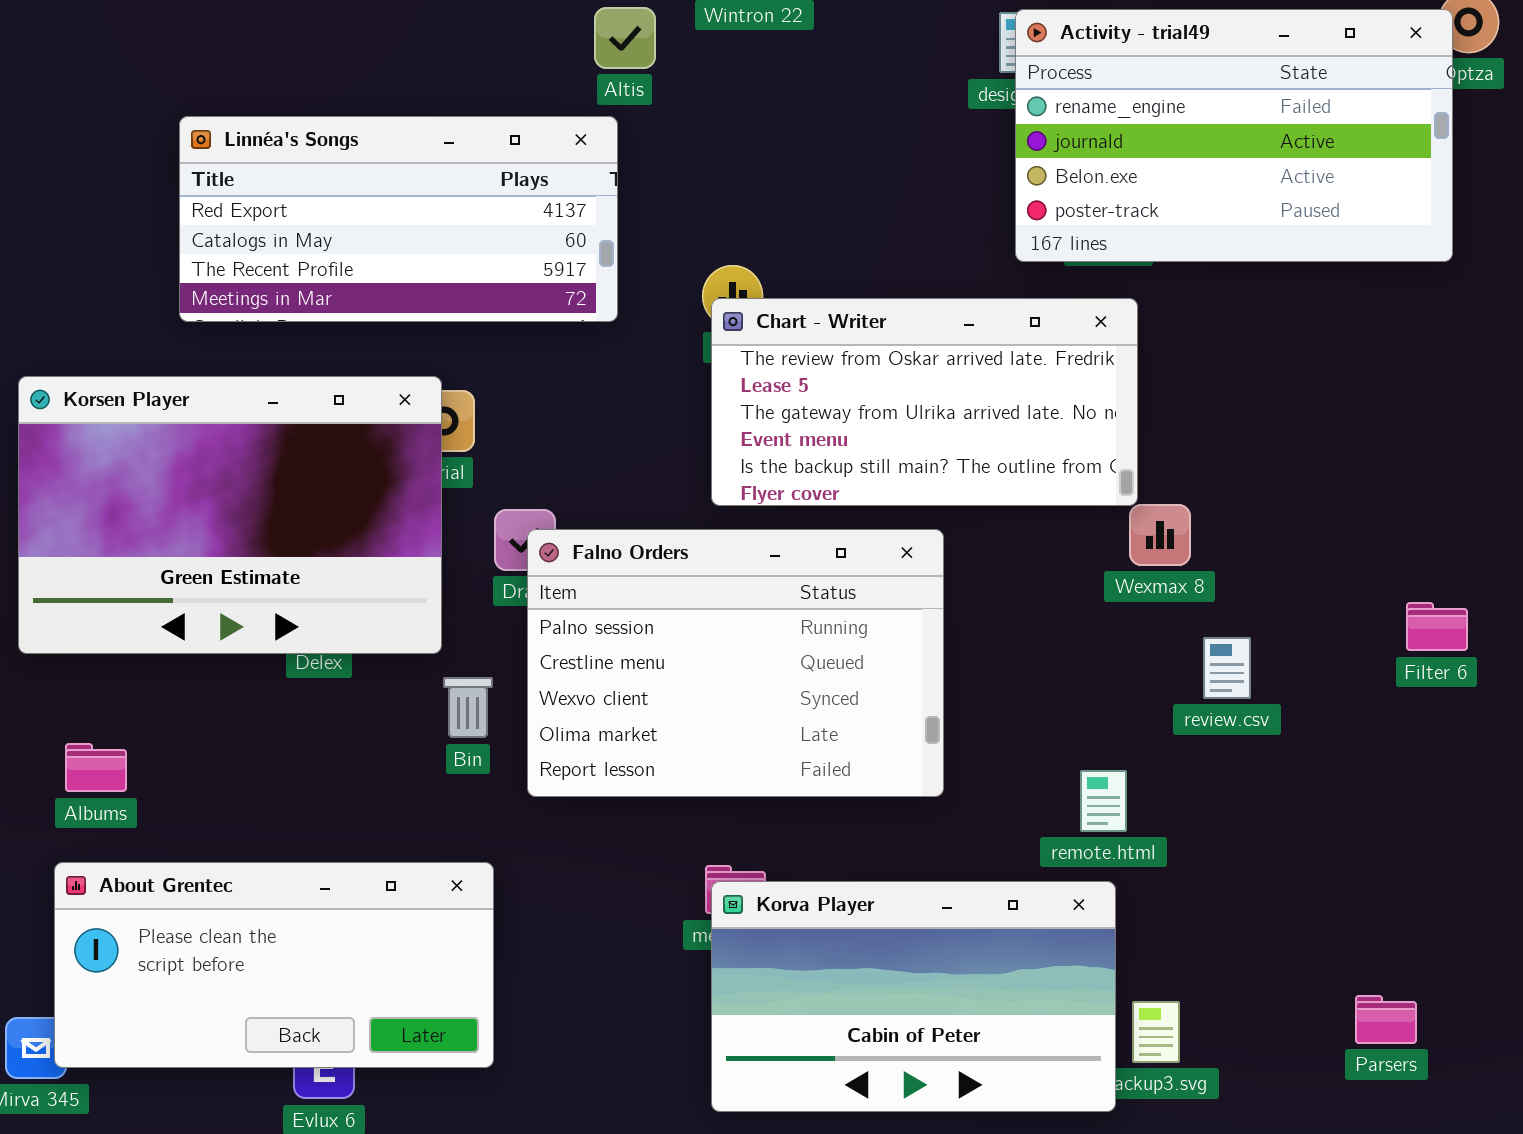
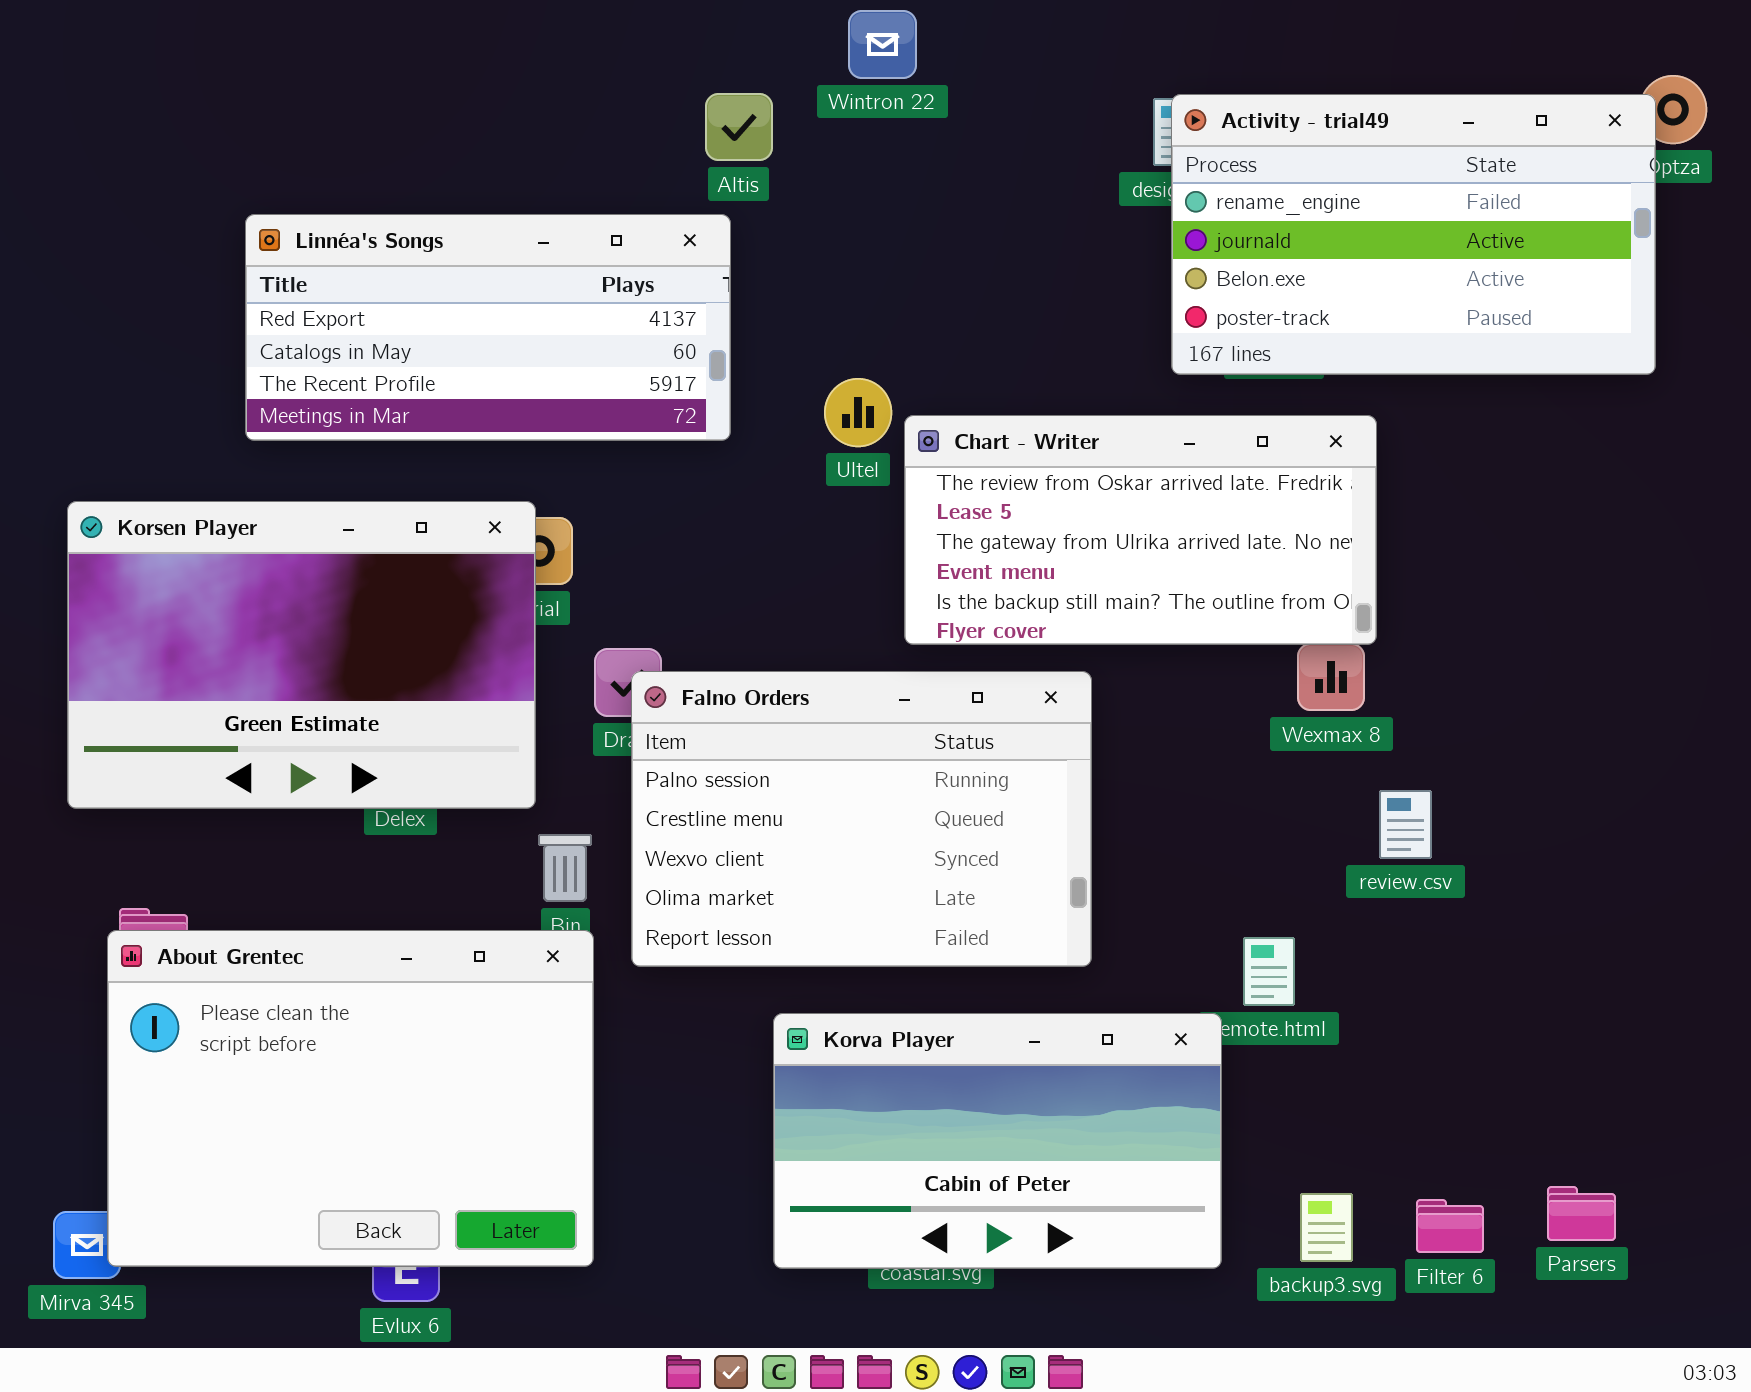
Chart - Writer: [711,298,1138,506] -> [904,415,1377,645], moved
Filter 6: [1406,602,1468,651] -> [1416,1199,1484,1253], moved
About Grentec: [54,862,494,1068] -> [107,930,594,1267], resized
Korva Player: [711,881,1116,1112] -> [773,1013,1222,1269], moved

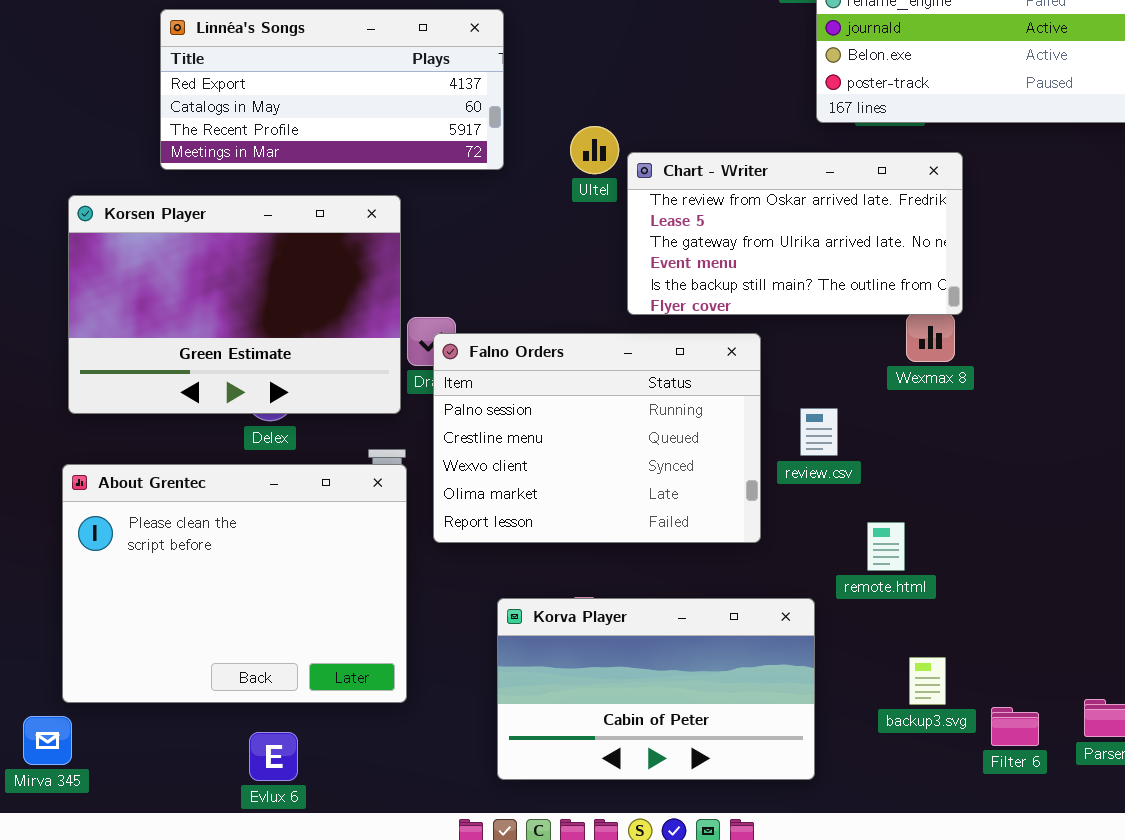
Korsen Player: [67,501,536,809] -> [68,195,401,414], moved
review.csv: [1379,790,1432,859] -> [800,408,838,456], moved
About Grentec: [107,930,594,1267] -> [62,464,407,703], moved
Korva Player: [773,1013,1222,1269] -> [497,598,815,780], moved
backup3.svg: [1300,1193,1353,1262] -> [909,657,946,705], moved

